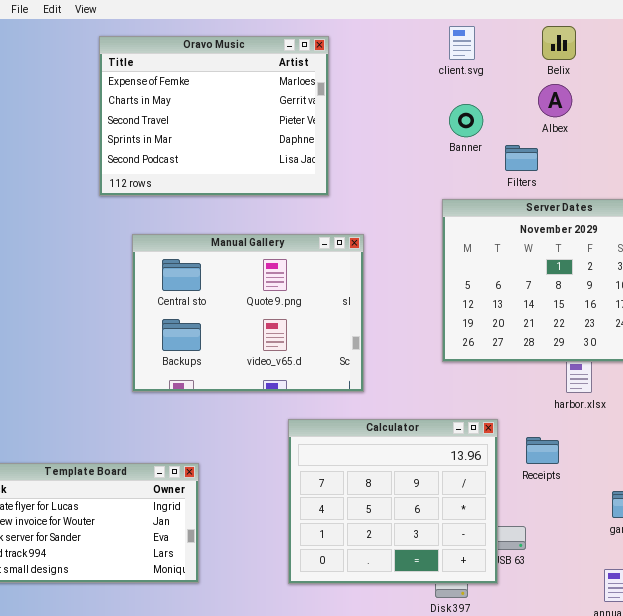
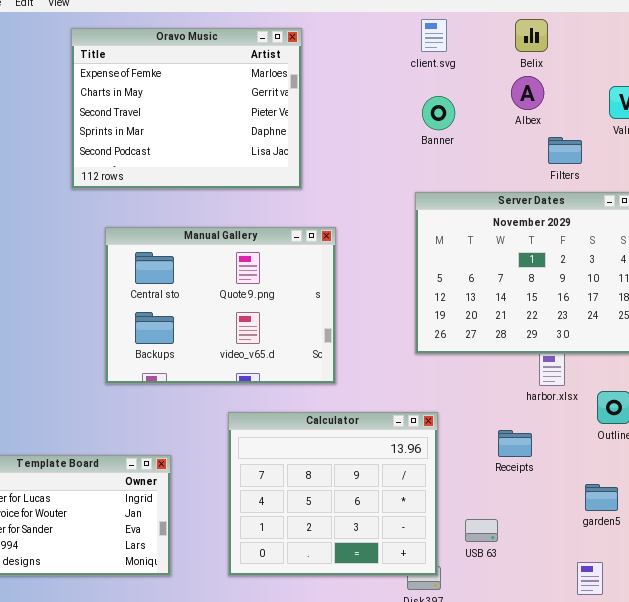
Filters: [505,145,538,171] -> [548,137,582,164], moved
Calculator: [288,419,498,584] -> [228,412,438,576], moved

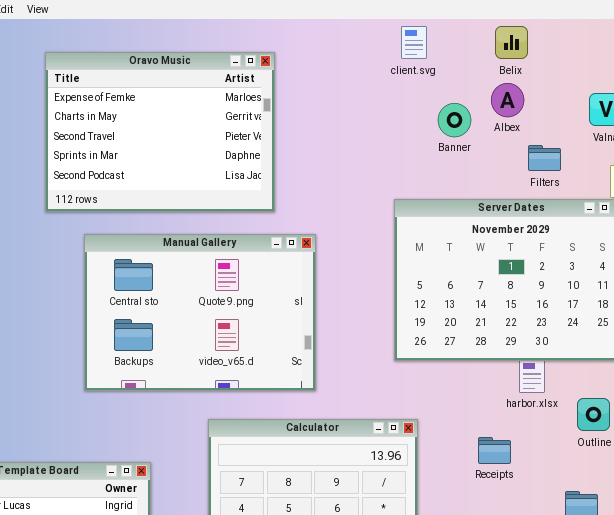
Oravo Music: [71,28,302,189] -> [45,52,275,212], moved
Banner: [422,96,455,130] -> [438,103,471,137], moved

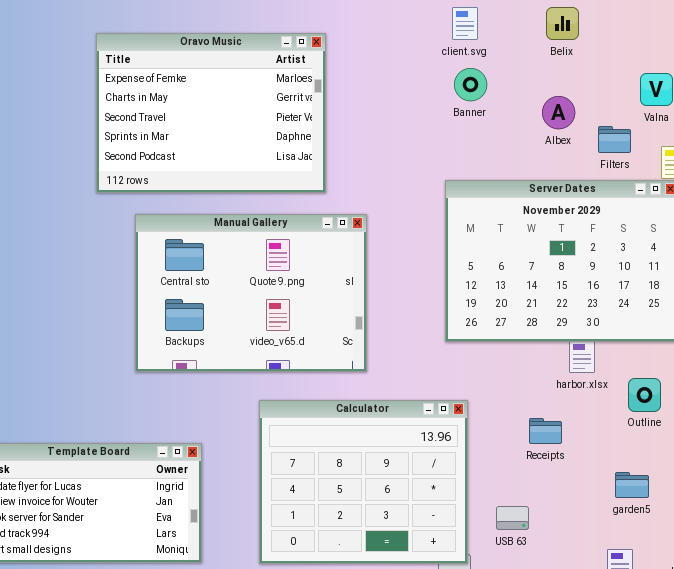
Albex: [491,83,524,117] -> [542,96,575,129], moved
Banner: [438,103,471,137] -> [454,68,487,101], moved
Filters: [528,145,561,171] -> [598,126,631,153], moved

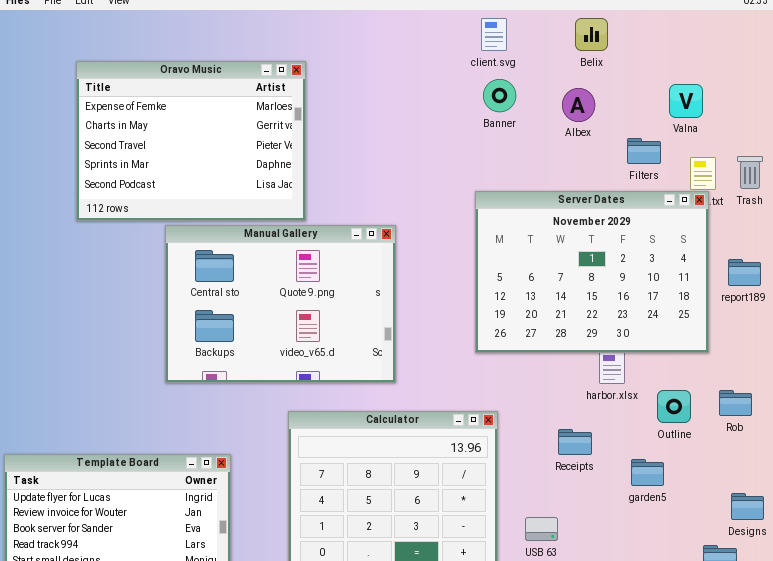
Oravo Music: [96,33,326,193] -> [76,61,306,221], moved
Albex: [542,96,575,129] -> [562,88,595,122], moved
garden5: [615,472,649,498] -> [631,459,664,486], moved

